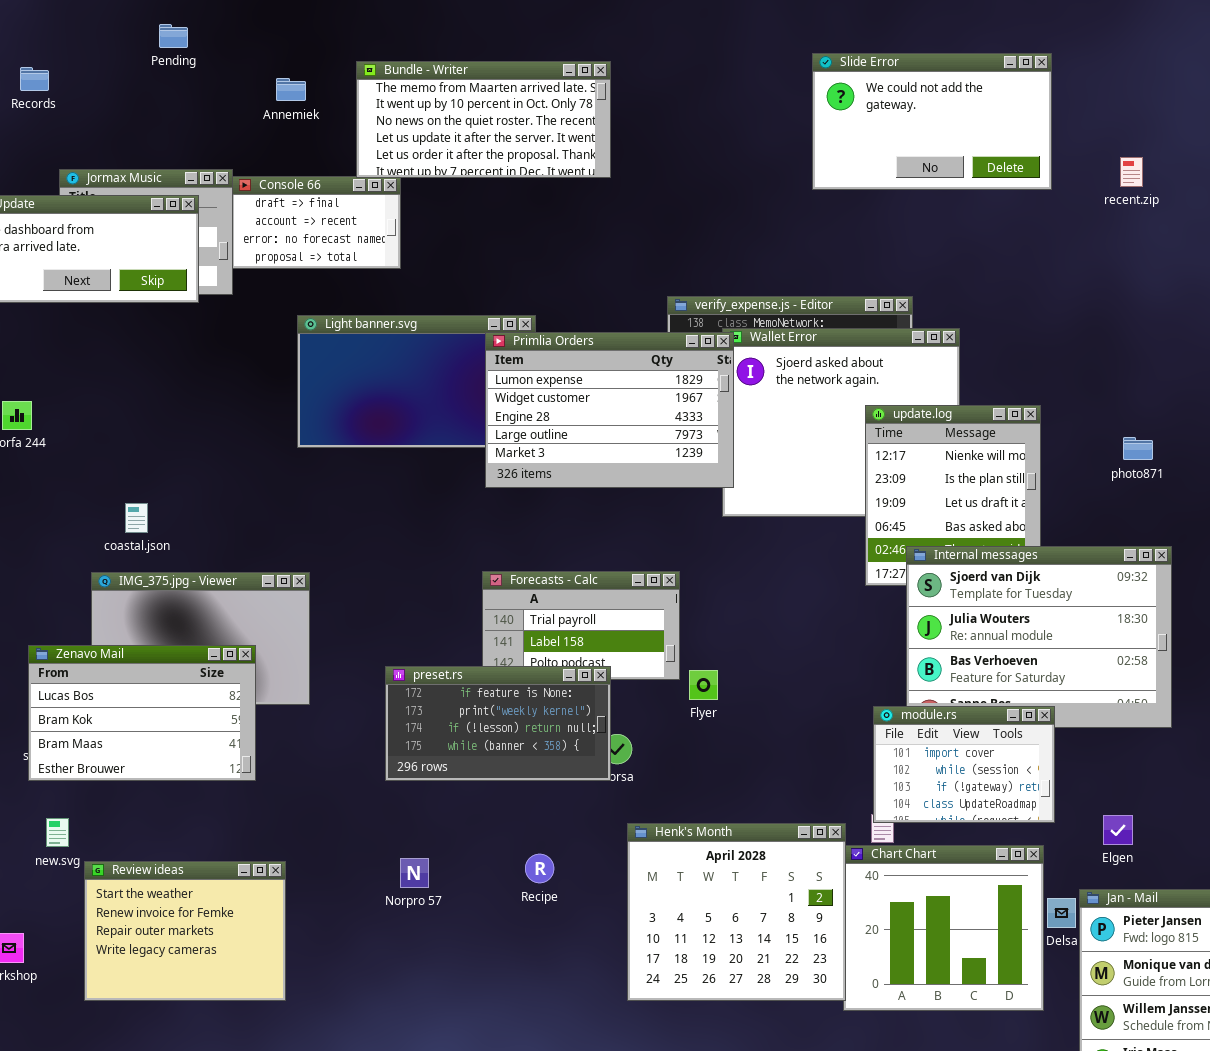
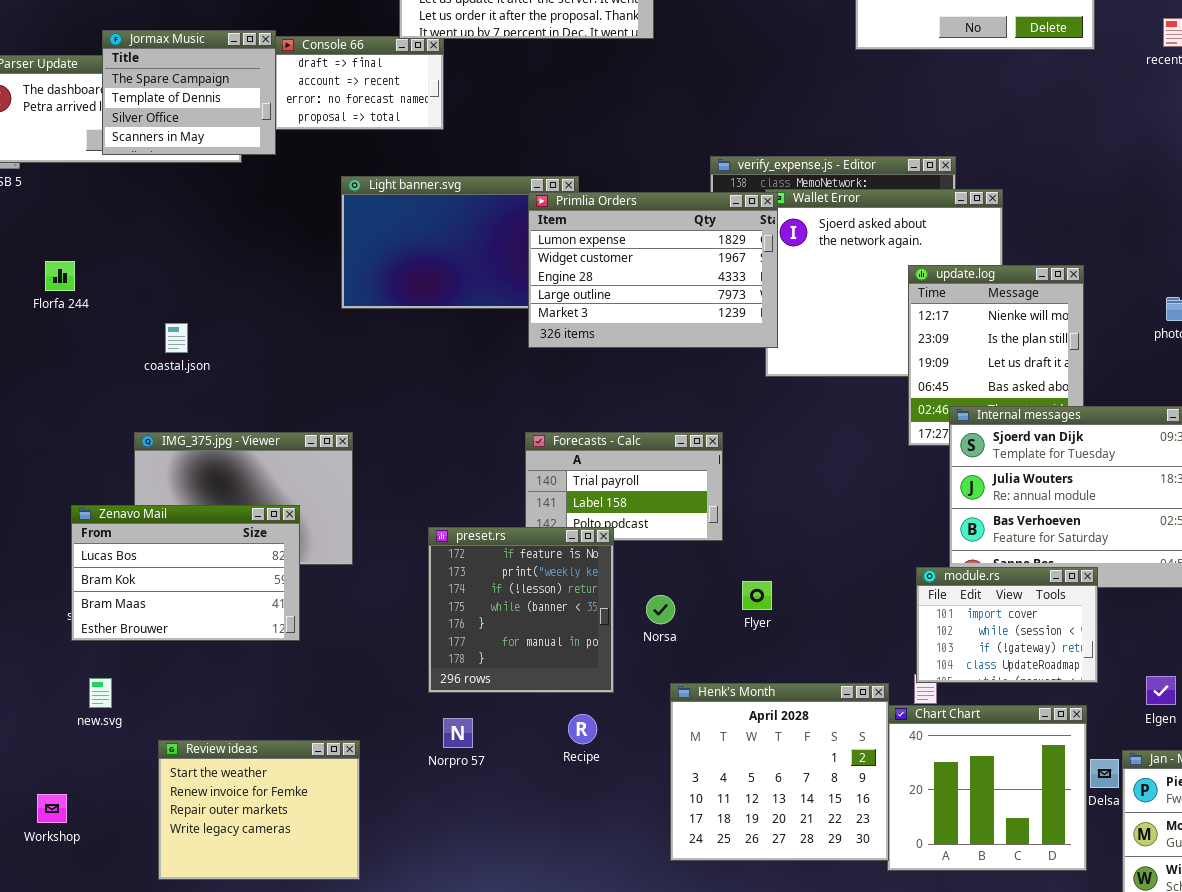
Jormax Music: [59,169,233,295] -> [102,30,276,155], raised
coastal.json: [125,503,148,533] -> [165,323,188,353], moved
preset.rs: [385,666,611,781] -> [428,527,614,693], resized
Flyer: [689,670,718,700] -> [742,581,772,610], moved
Review ideas: [84,861,286,1001] -> [158,740,360,880], moved

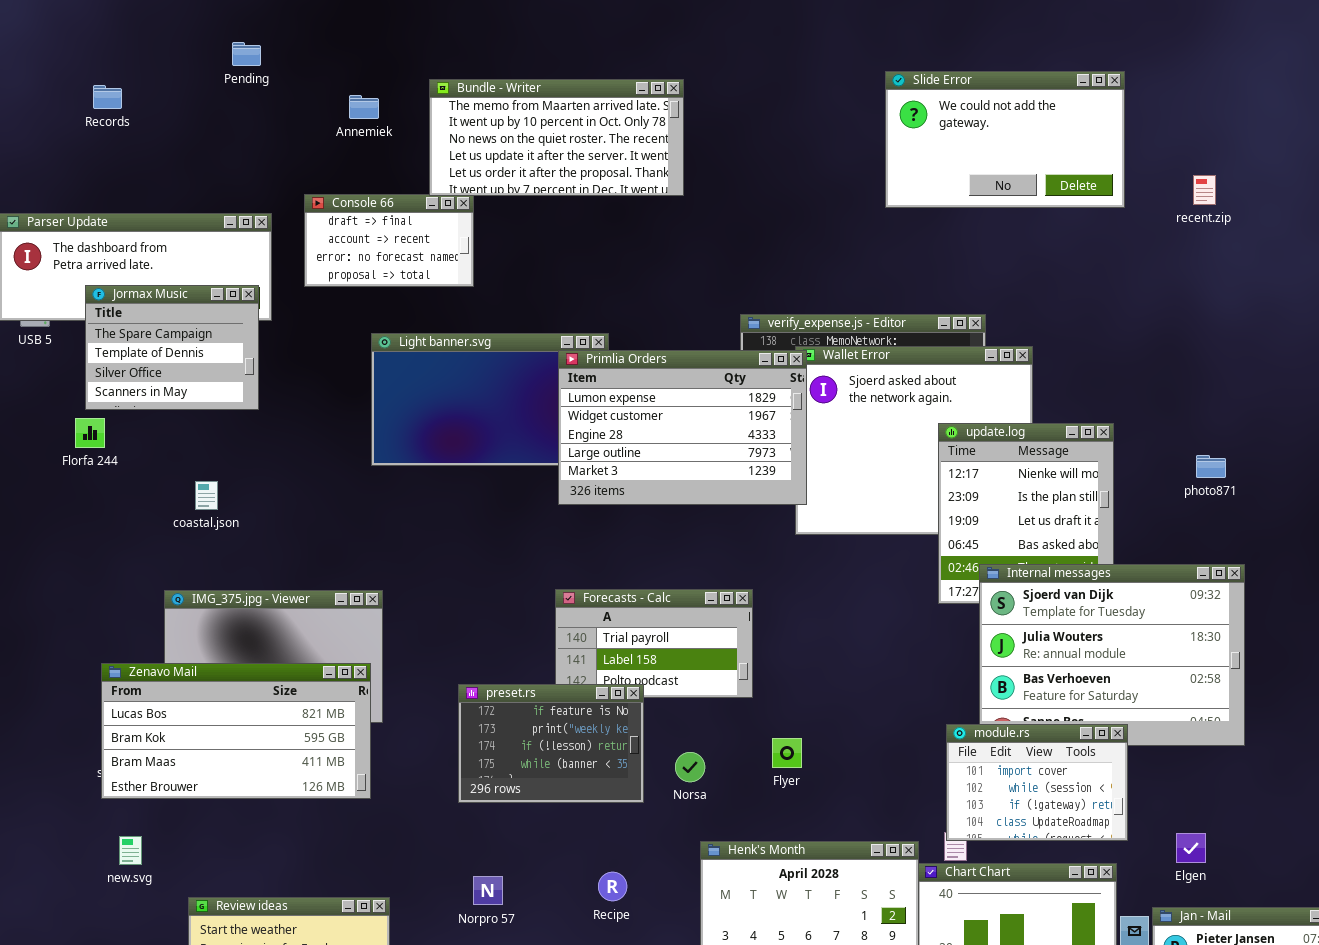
Jormax Music: [102,30,276,155] -> [85,285,259,410], moved
Zenavo Mail: [71,505,300,641] -> [101,663,371,799], resized
preset.rs: [428,527,614,693] -> [458,684,644,803], resized

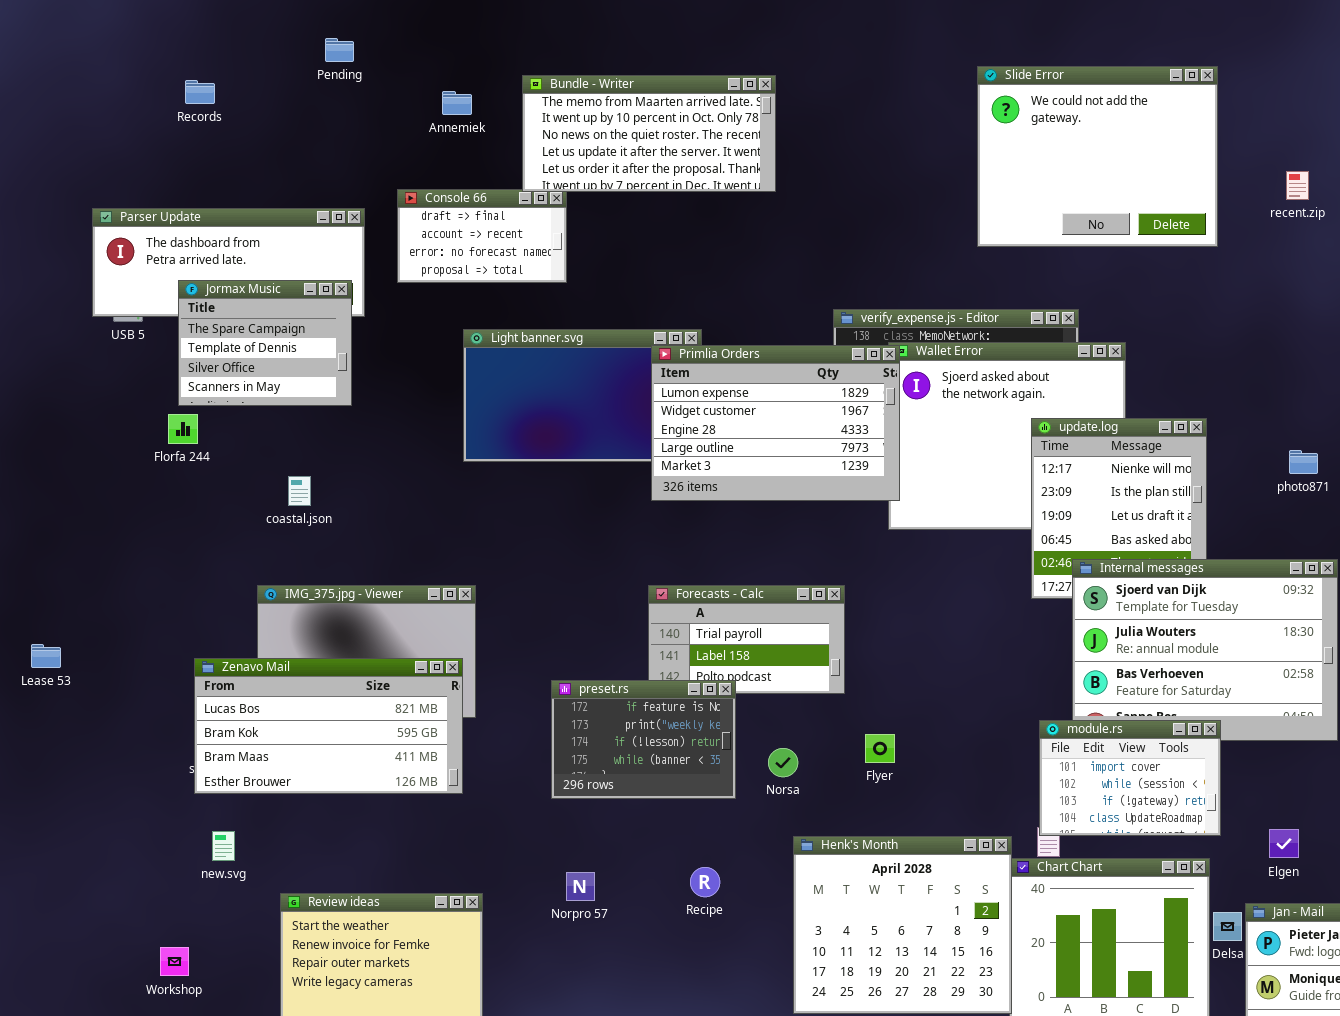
Slide Error: [885,71,1125,208] -> [977,66,1218,247], resized

